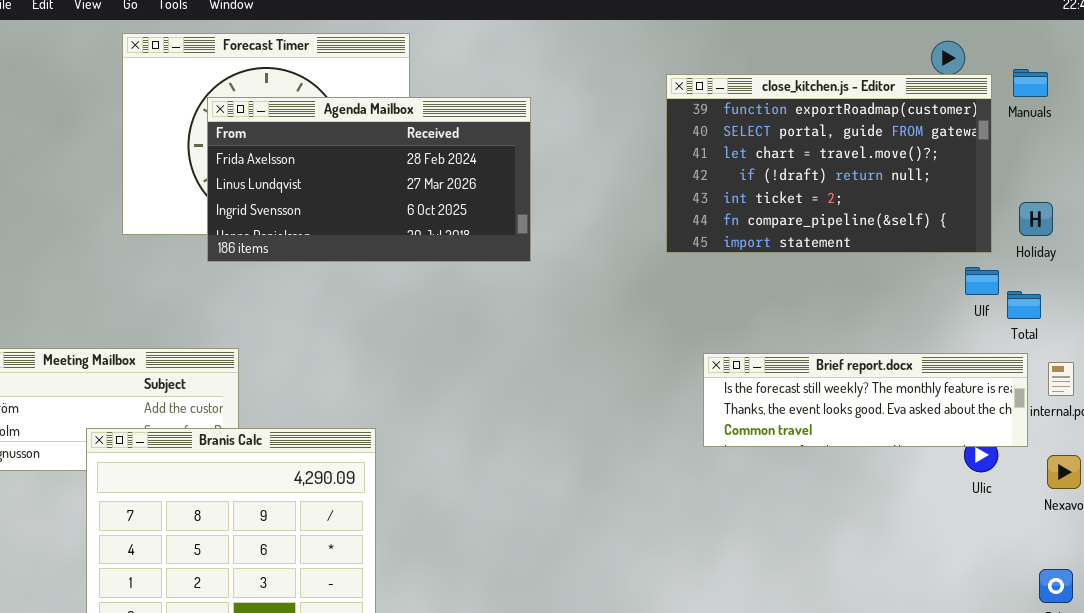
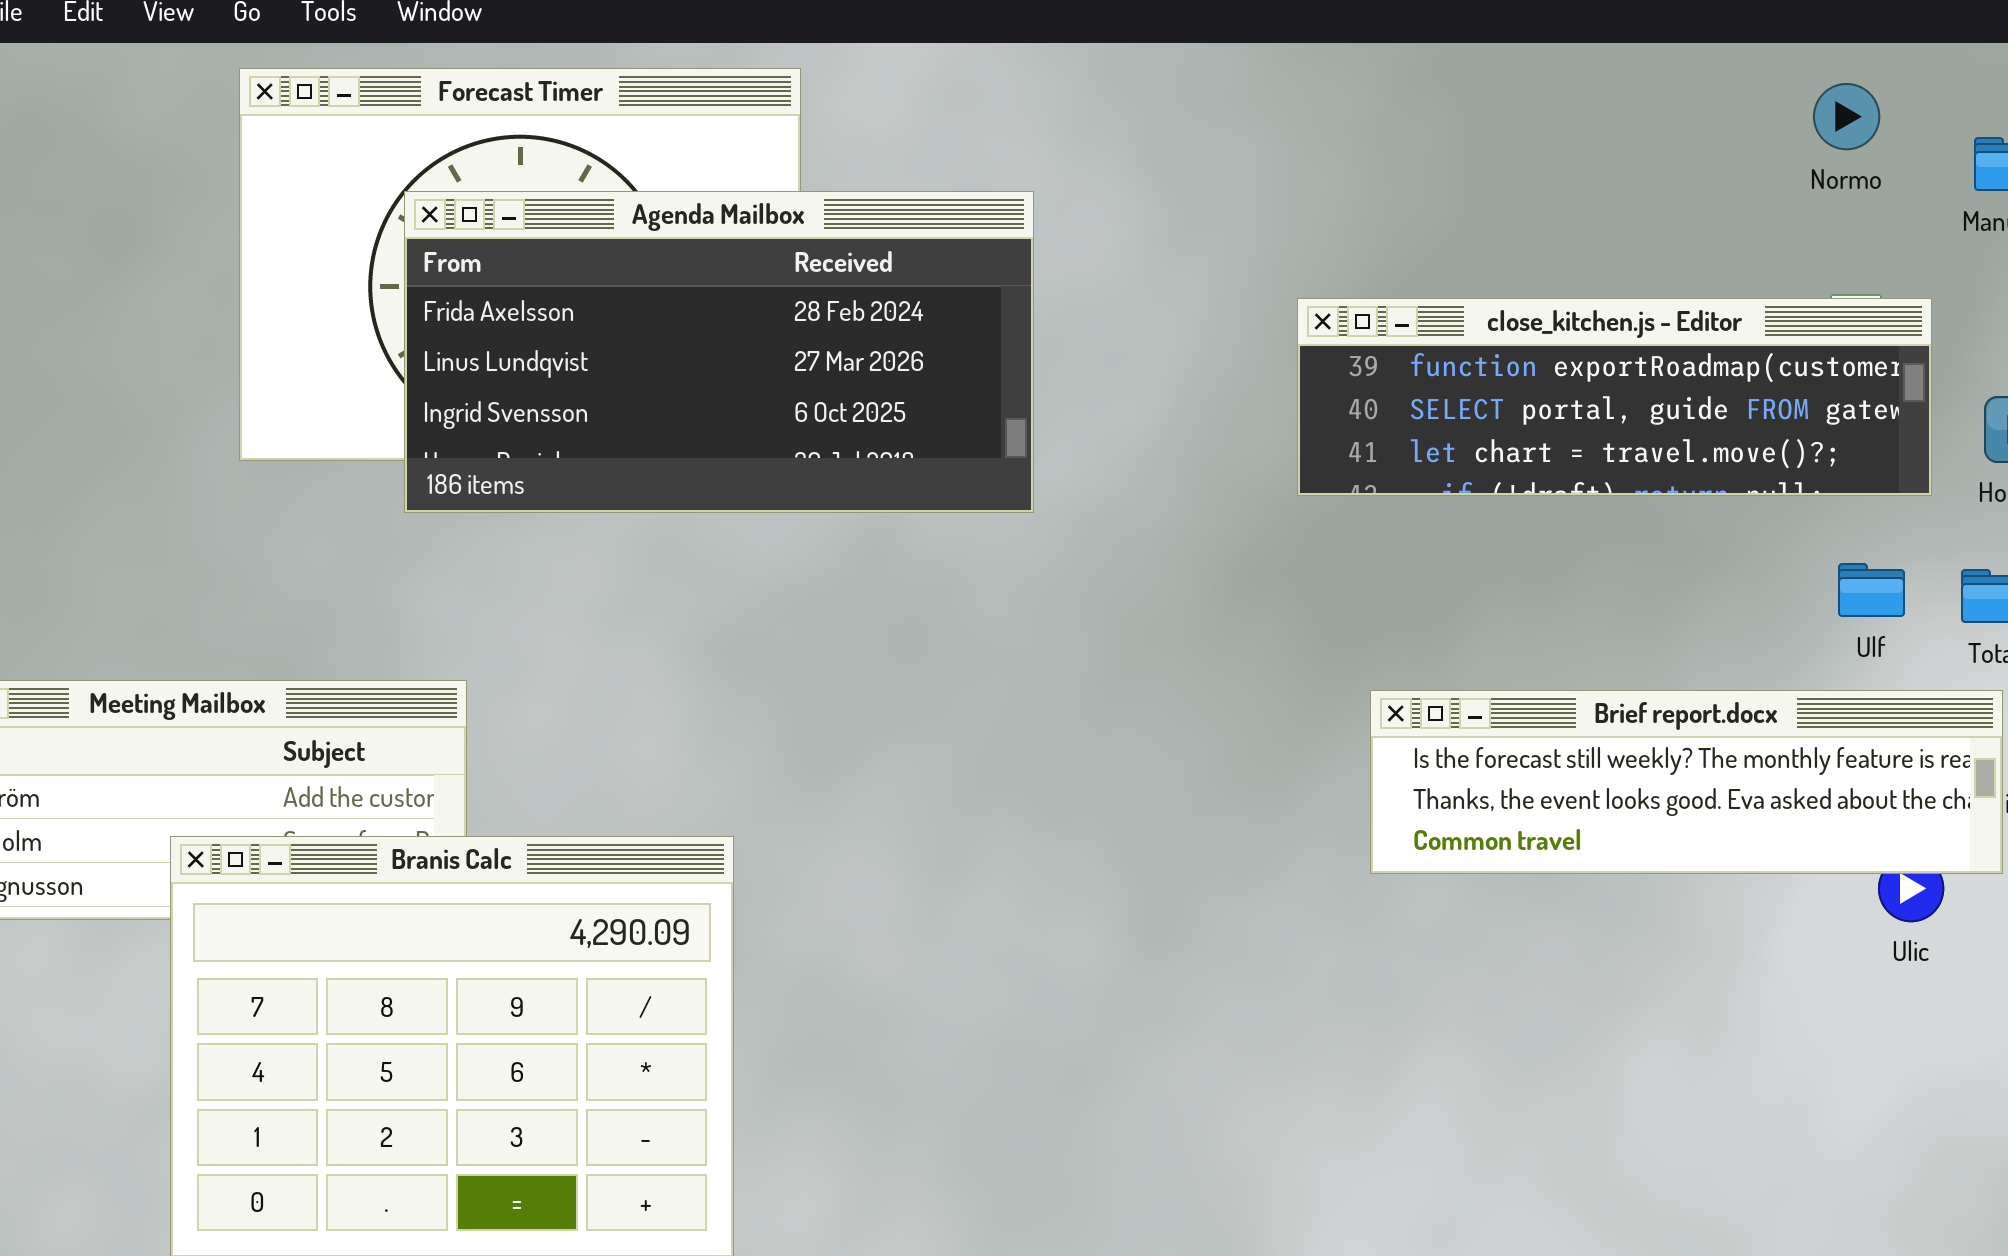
close_kitchen.js - Editor: [666,74,992,253] -> [1297,298,1932,496], resized
Ulf: [965,267,999,295] -> [1838,563,1905,617], moved

